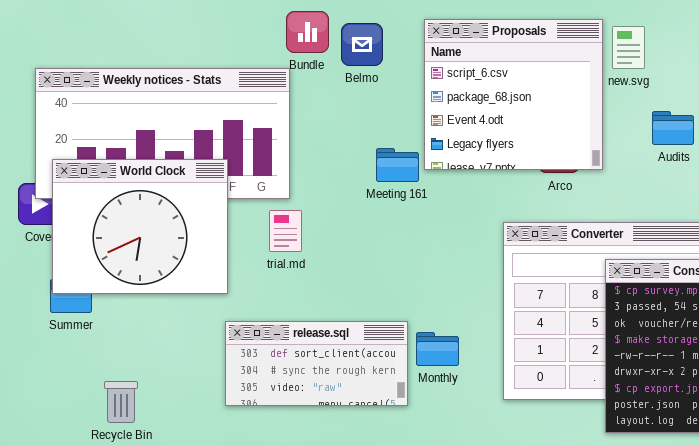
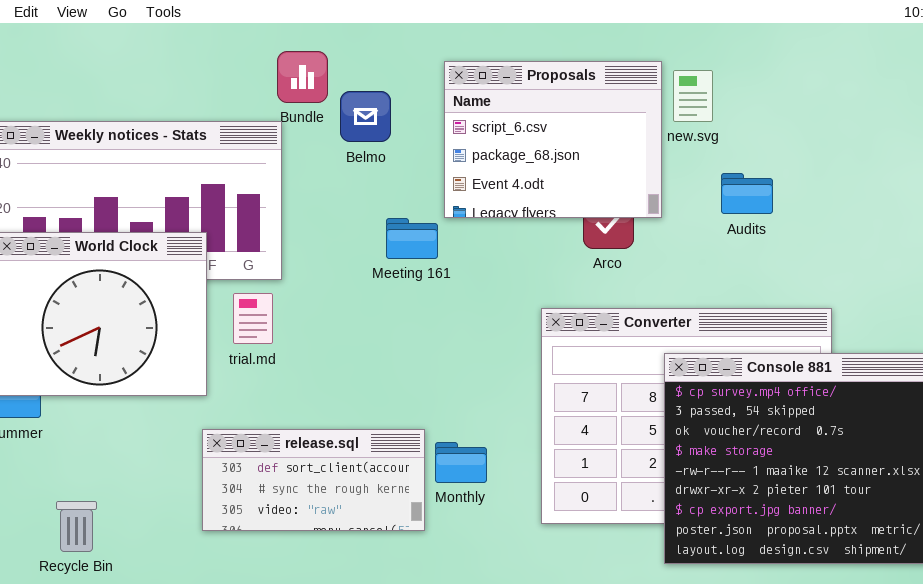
Proposals: [424,19,603,170] -> [444,61,662,218], resized
Belmo: [341,23,383,66] -> [340,91,391,142], moved
trial.md: [269,210,302,252] -> [233,293,273,344], moved

